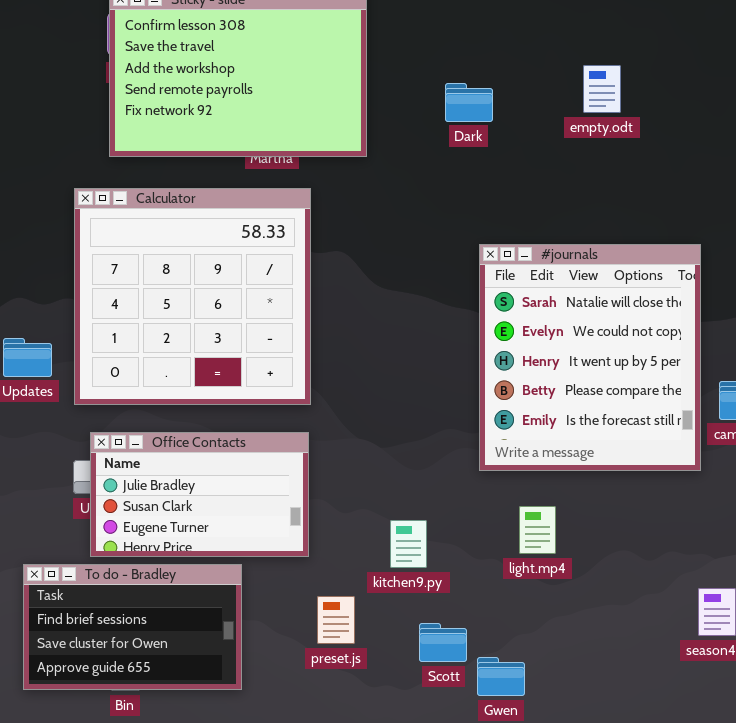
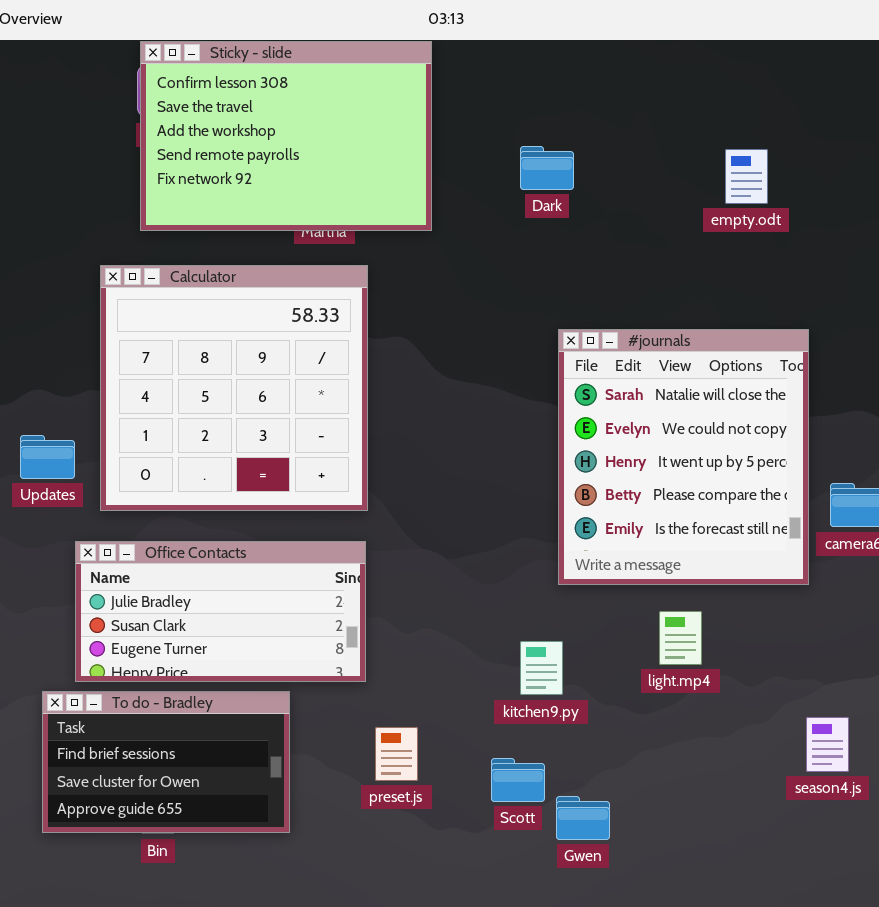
empty.odt: [583,65,621,113] -> [725,149,768,204], moved
Office Contacts: [90,432,309,557] -> [75,541,366,682], resized
light.mp4: [519,506,556,554] -> [659,611,702,665], moved
kitchen9.py: [390,520,427,568] -> [520,641,563,695], moved

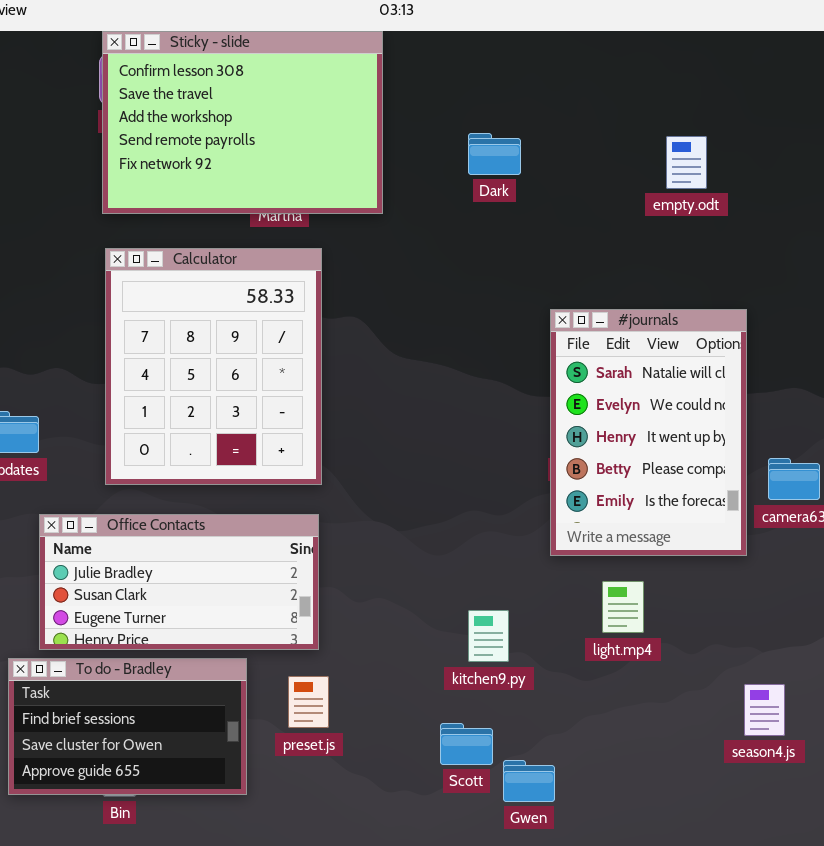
Calculator: [100,265,368,511] -> [105,248,322,485], resized
#journals: [558,329,809,585] -> [550,309,747,556], resized
preset.js: [375,727,418,781] -> [288,676,329,728], moved

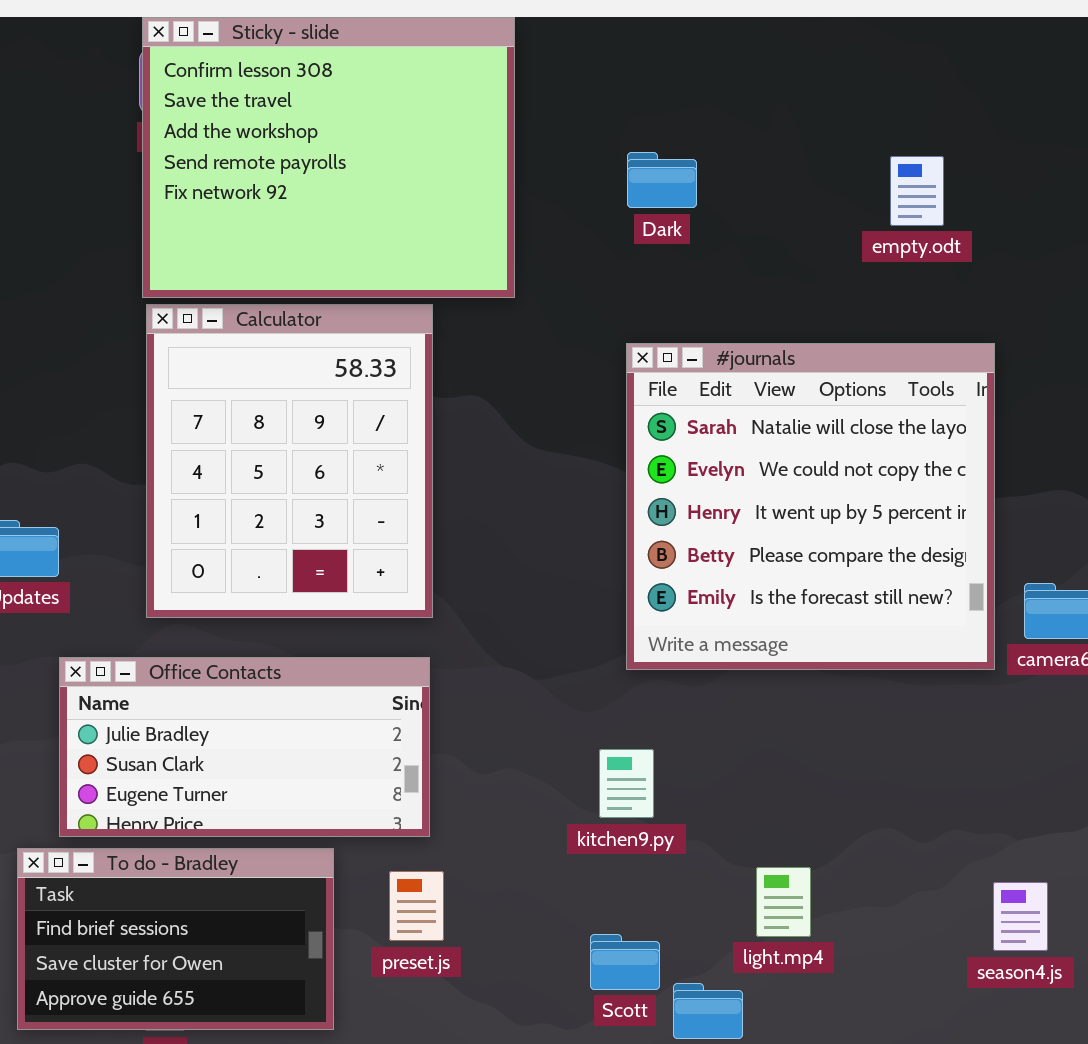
Sticky - slide: [102,31,383,214] -> [142,17,515,298], resized
#journals: [550,309,747,556] -> [626,343,995,670], moved, resized
light.mp4: [602,581,644,633] -> [756,867,811,937], moved
kitchen9.py: [468,610,509,662] -> [599,749,654,818], moved

